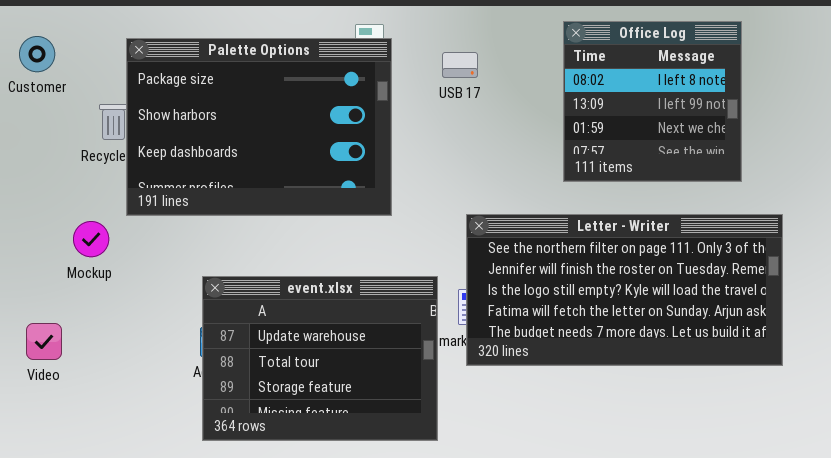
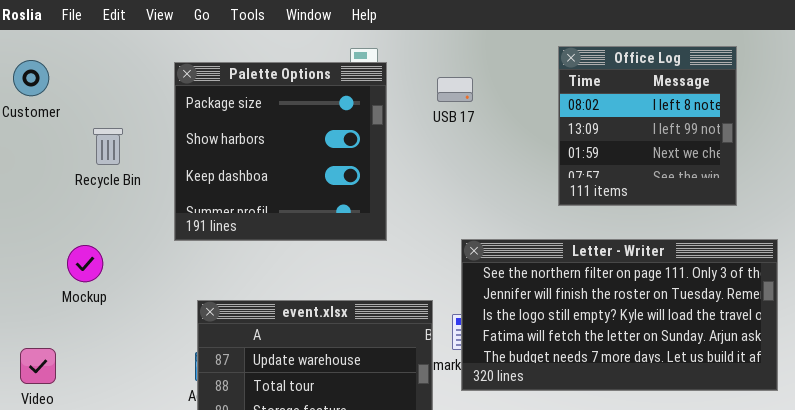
Palette Options: [126,38,392,216] -> [174,62,387,241], resized

